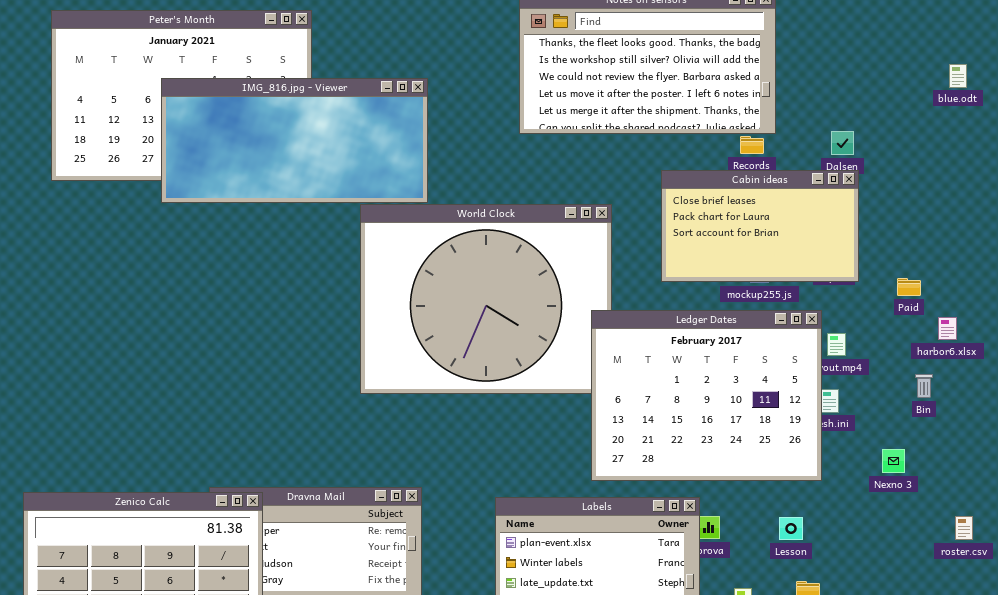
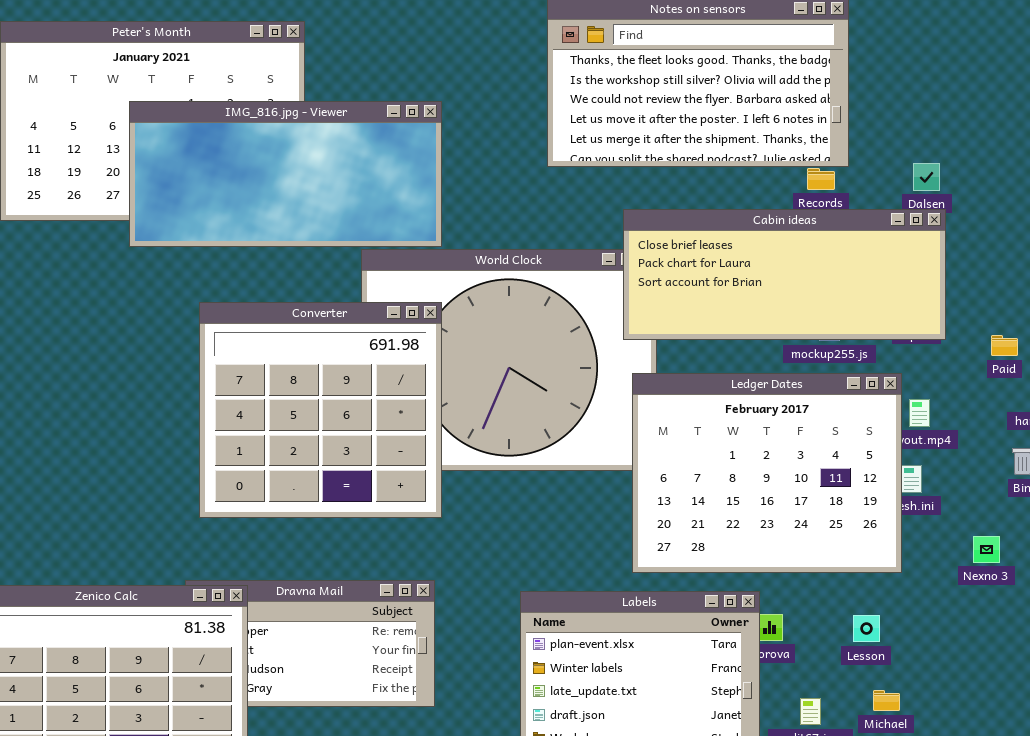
Cabin ideas: [661,170,859,282] -> [623,209,946,340], resized
Converter: none -> [199,302,442,518], opened

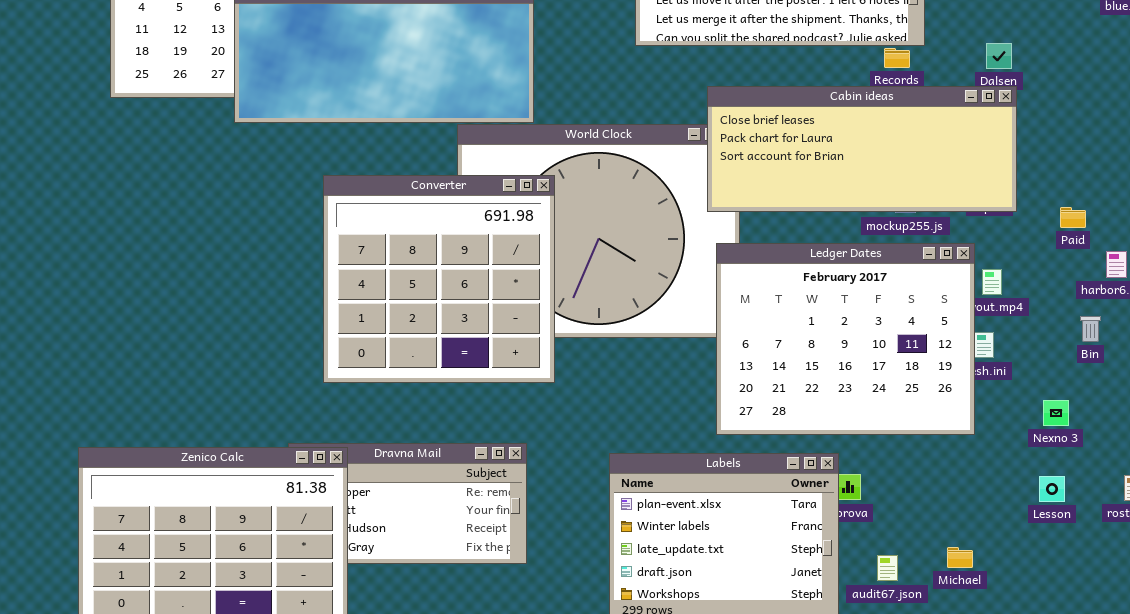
Converter: [199,302,442,518] -> [323,175,555,383], moved
Lesson: [853,615,880,642] -> [1039,476,1065,502], moved

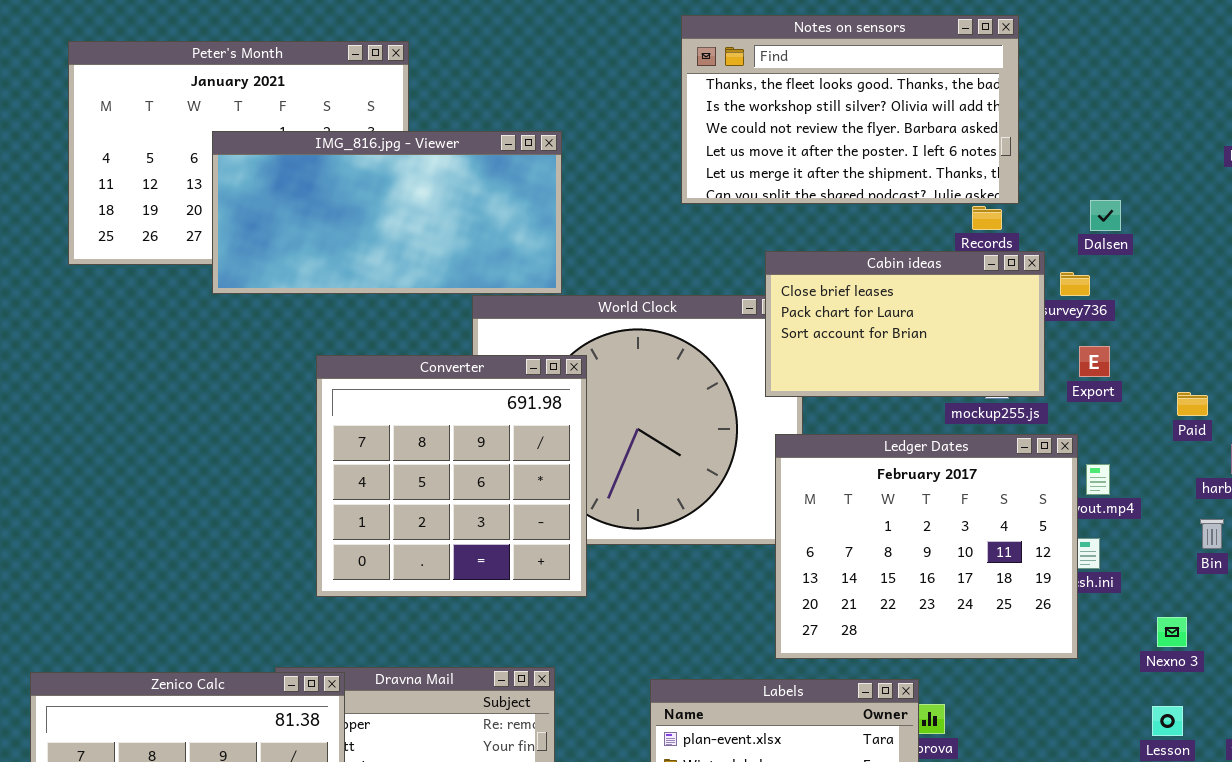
Cabin ideas: [707,86,1017,212] -> [765,251,1045,397], resized

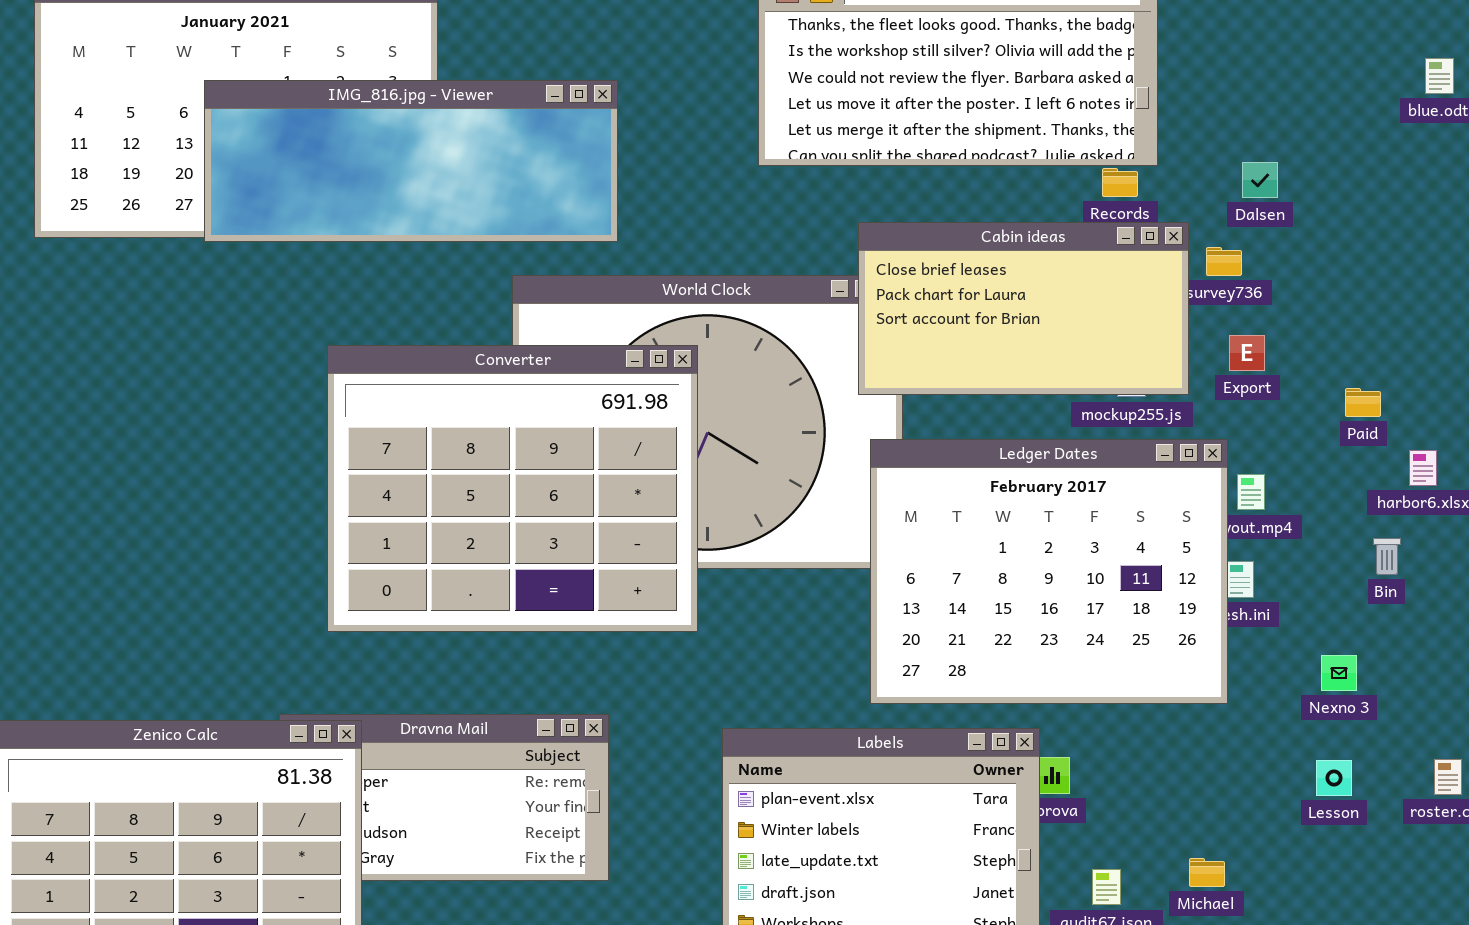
IMG_816.jpg - Viewer: [212,131,562,294] -> [204,80,618,242], resized
Converter: [316,355,587,597] -> [327,345,698,632], resized

